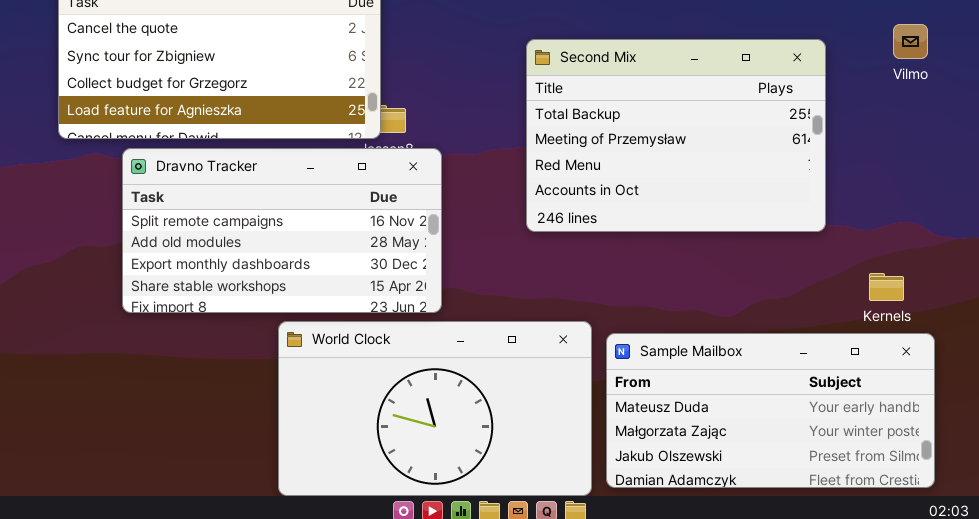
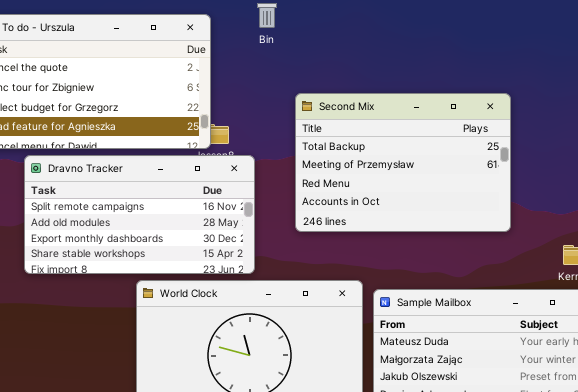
Second Mix: [526,39,826,232] -> [295,93,511,232], moved

